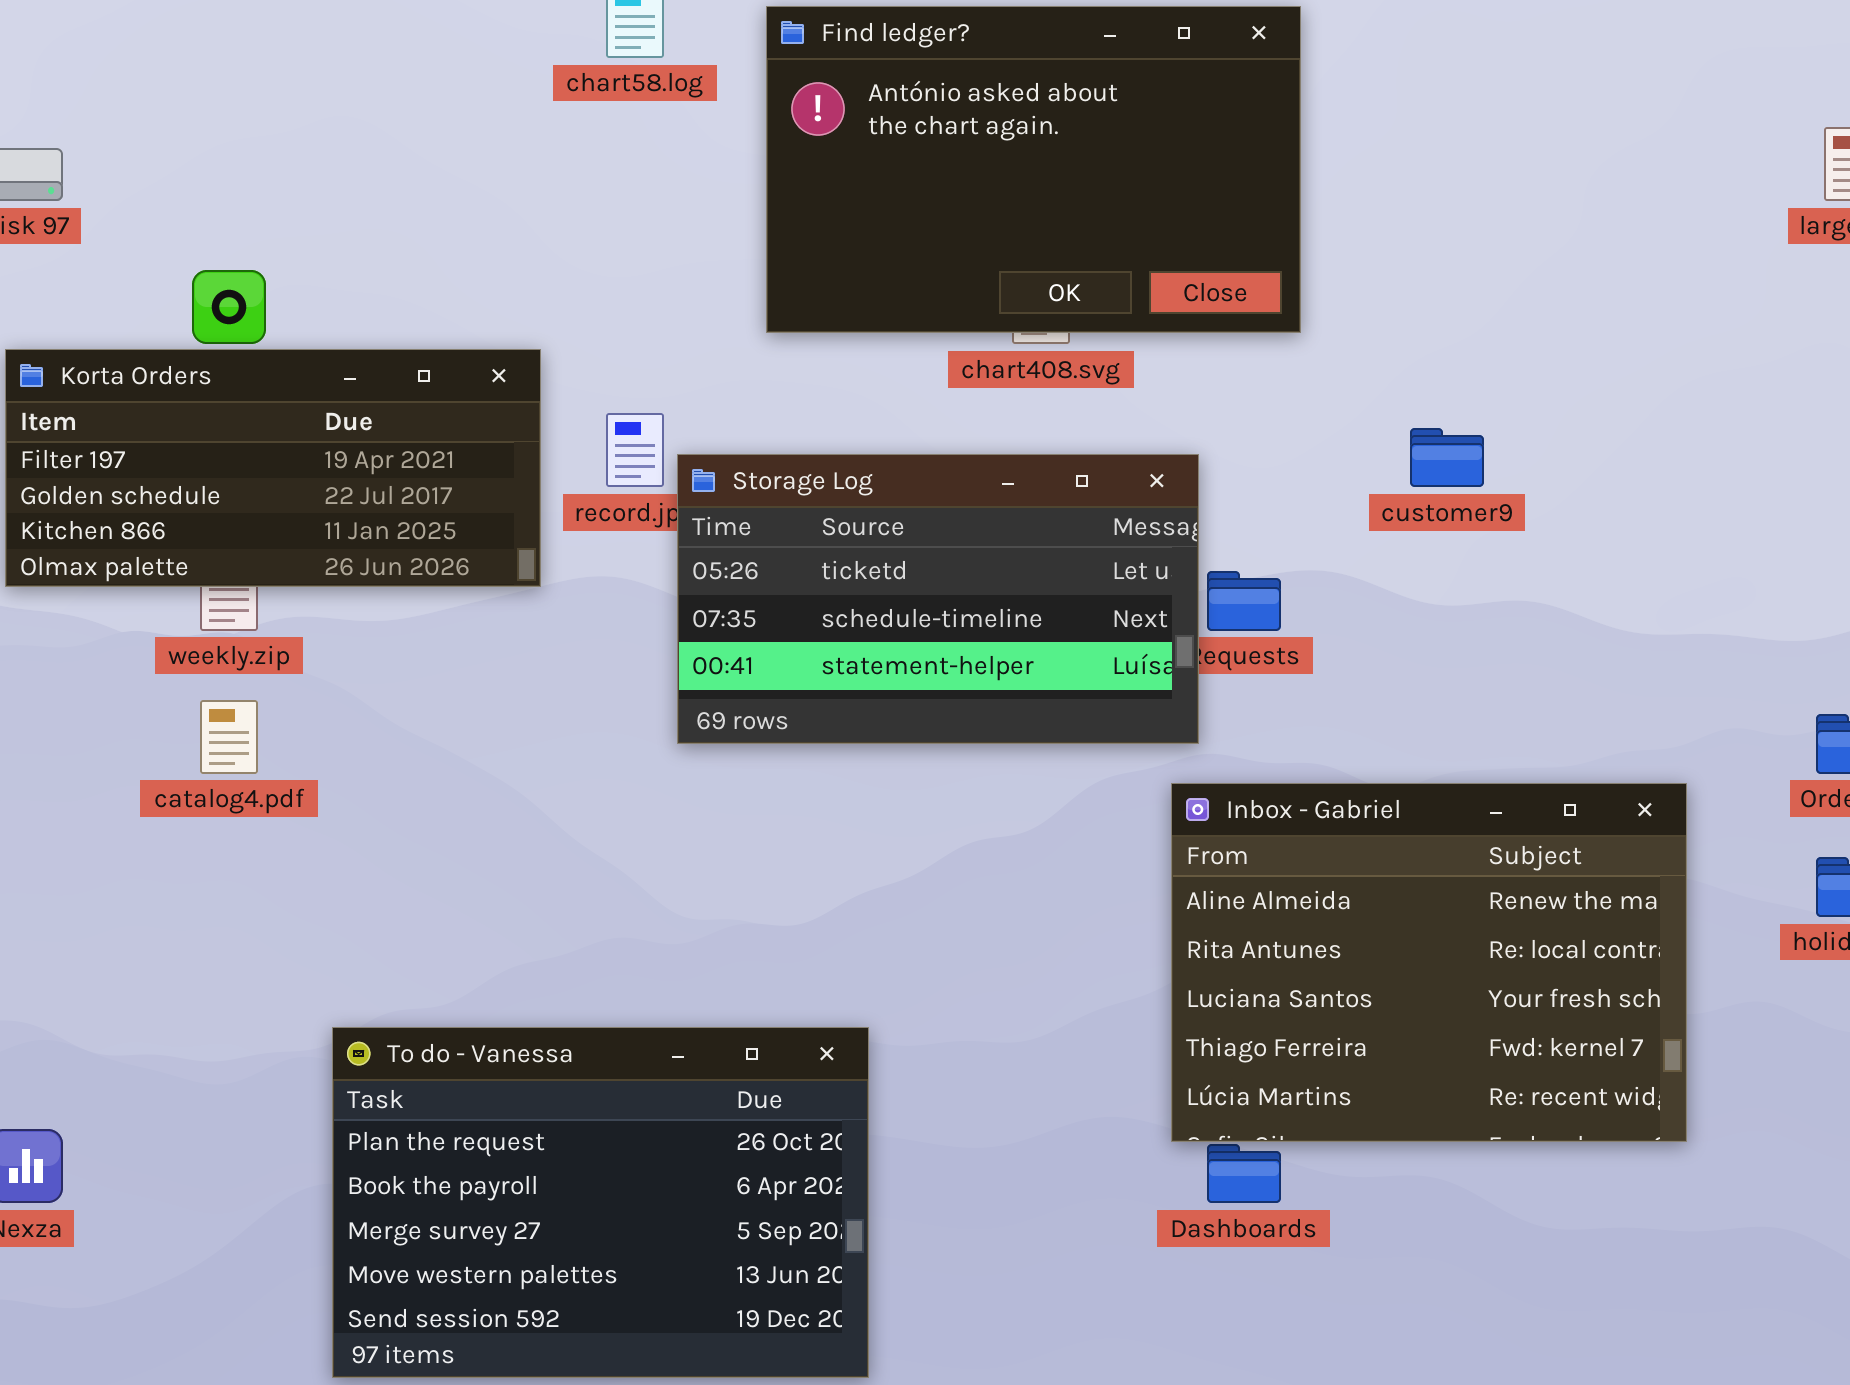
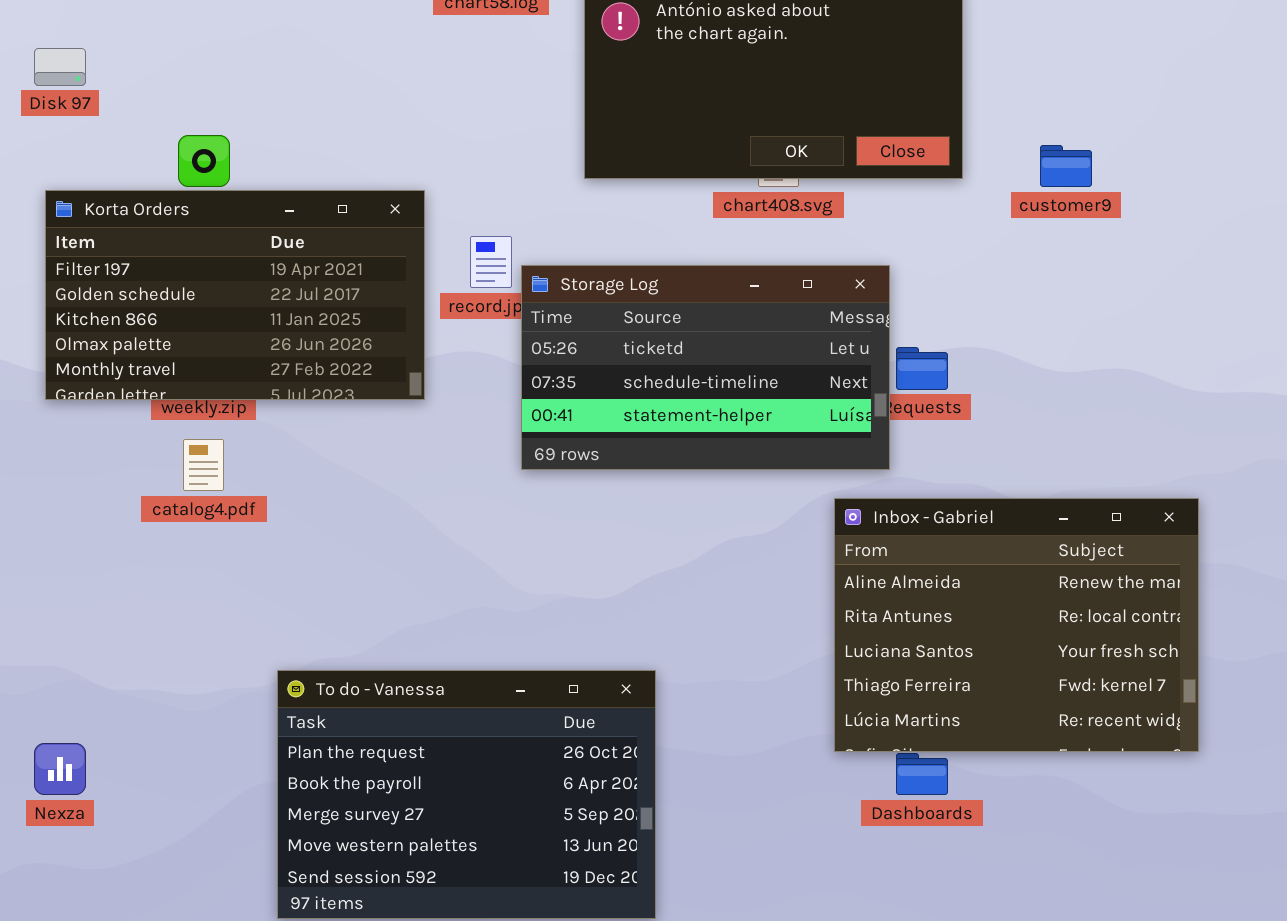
Korta Orders: [5,349,541,587] -> [45,190,425,400], resized
customer9: [1410,428,1484,487] -> [1040,145,1092,187], moved
Inbox - Gabriel: [1171,783,1687,1142] -> [834,498,1199,752], moved

